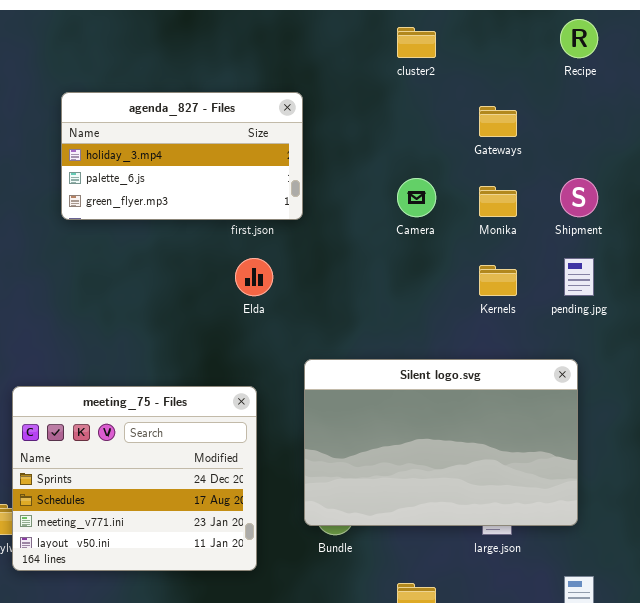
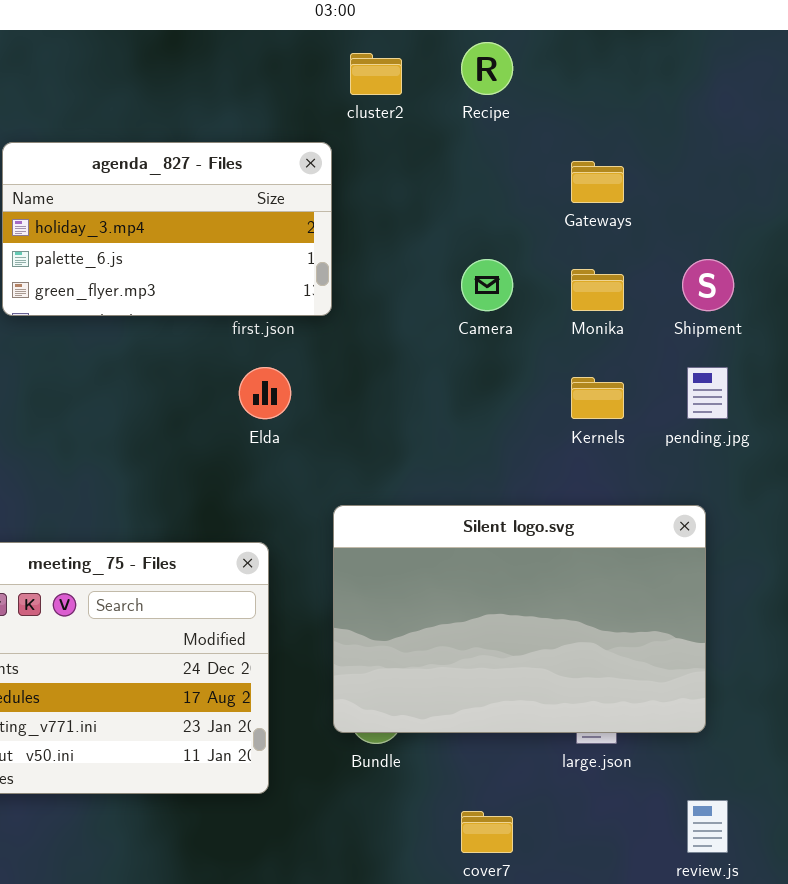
Recipe: [560,19,598,58] -> [461,42,513,95], moved
cluster2: [397,27,436,58] -> [350,53,402,95], moved

